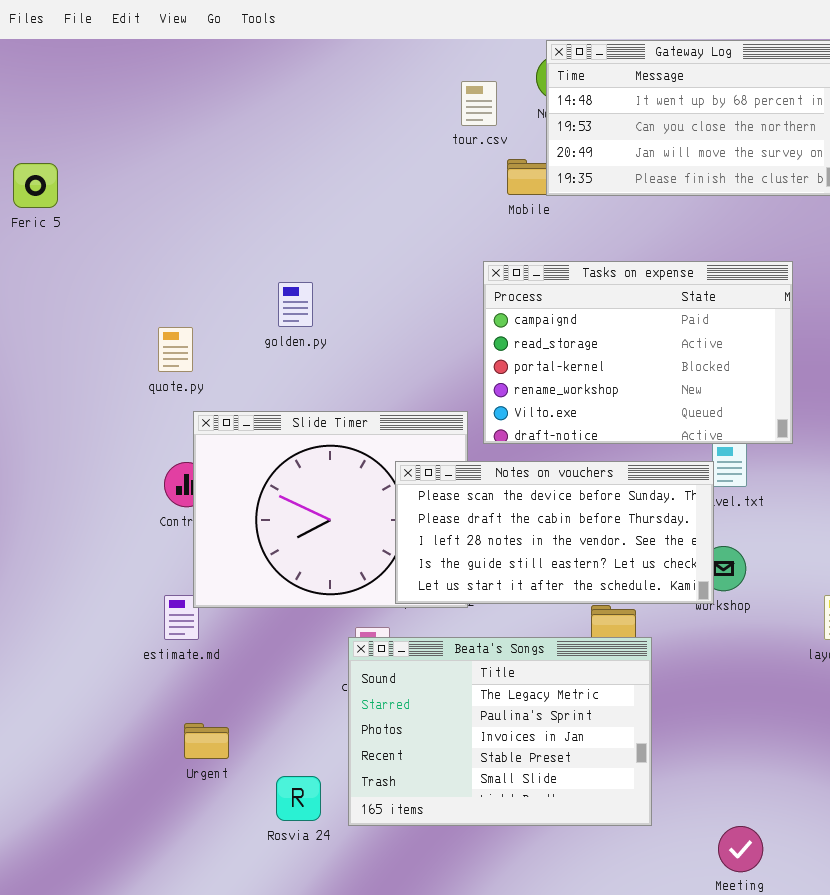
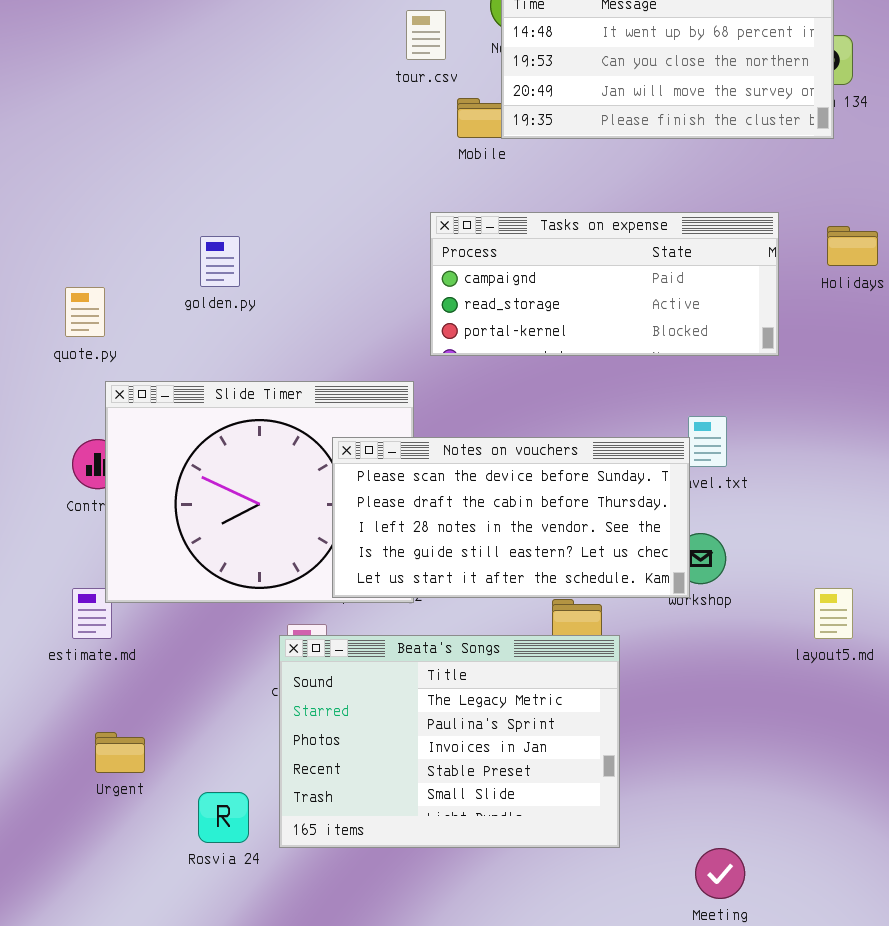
Tasks on expense: [483,261,793,444] -> [430,212,779,356], resized

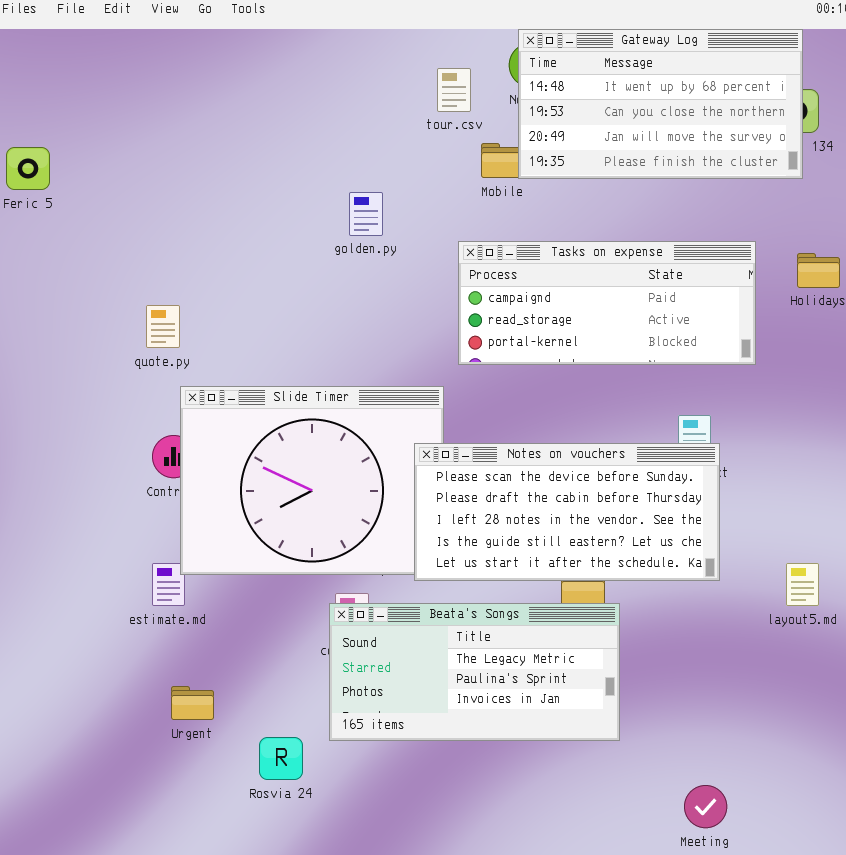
golden.py: [200,236,240,287] -> [349,192,383,236], moved
Notes on vouchers: [332,437,690,598] -> [414,443,720,581], moved
Beata's Songs: [279,635,620,848] -> [329,603,620,741], resized

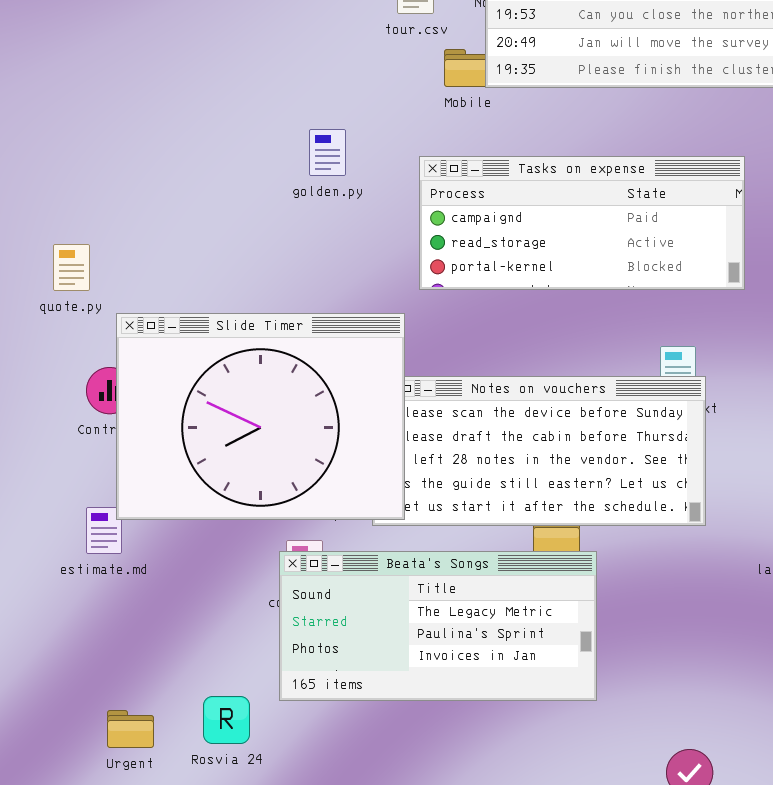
golden.py: [349,192,383,236] -> [309,129,346,176], moved
quote.py: [146,305,180,348] -> [53,244,90,291], moved
Slide Timer: [180,386,444,575] -> [116,313,405,520], raised
Urgent: [171,686,214,720] -> [107,710,154,748], moved

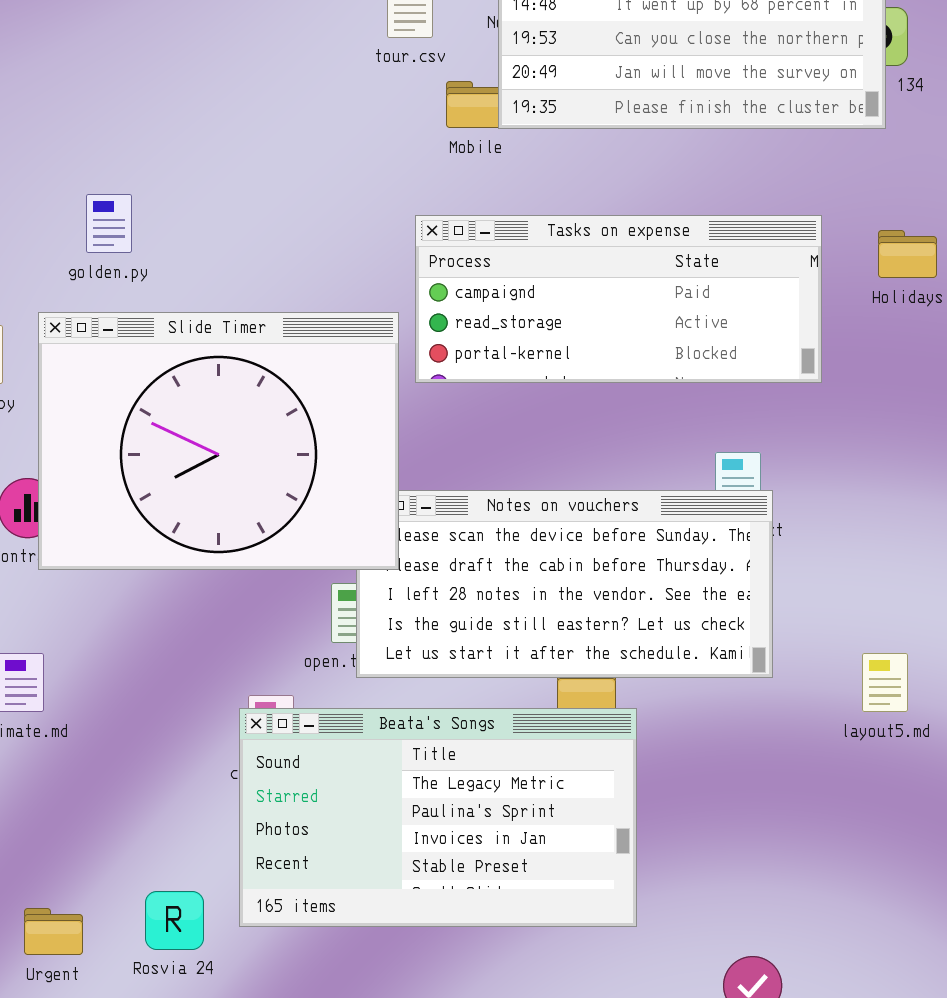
golden.py: [309,129,346,176] -> [86,194,132,253], moved
Slide Timer: [116,313,405,520] -> [38,312,399,570], moved
Beata's Songs: [279,551,597,701] -> [239,708,637,927], resized

